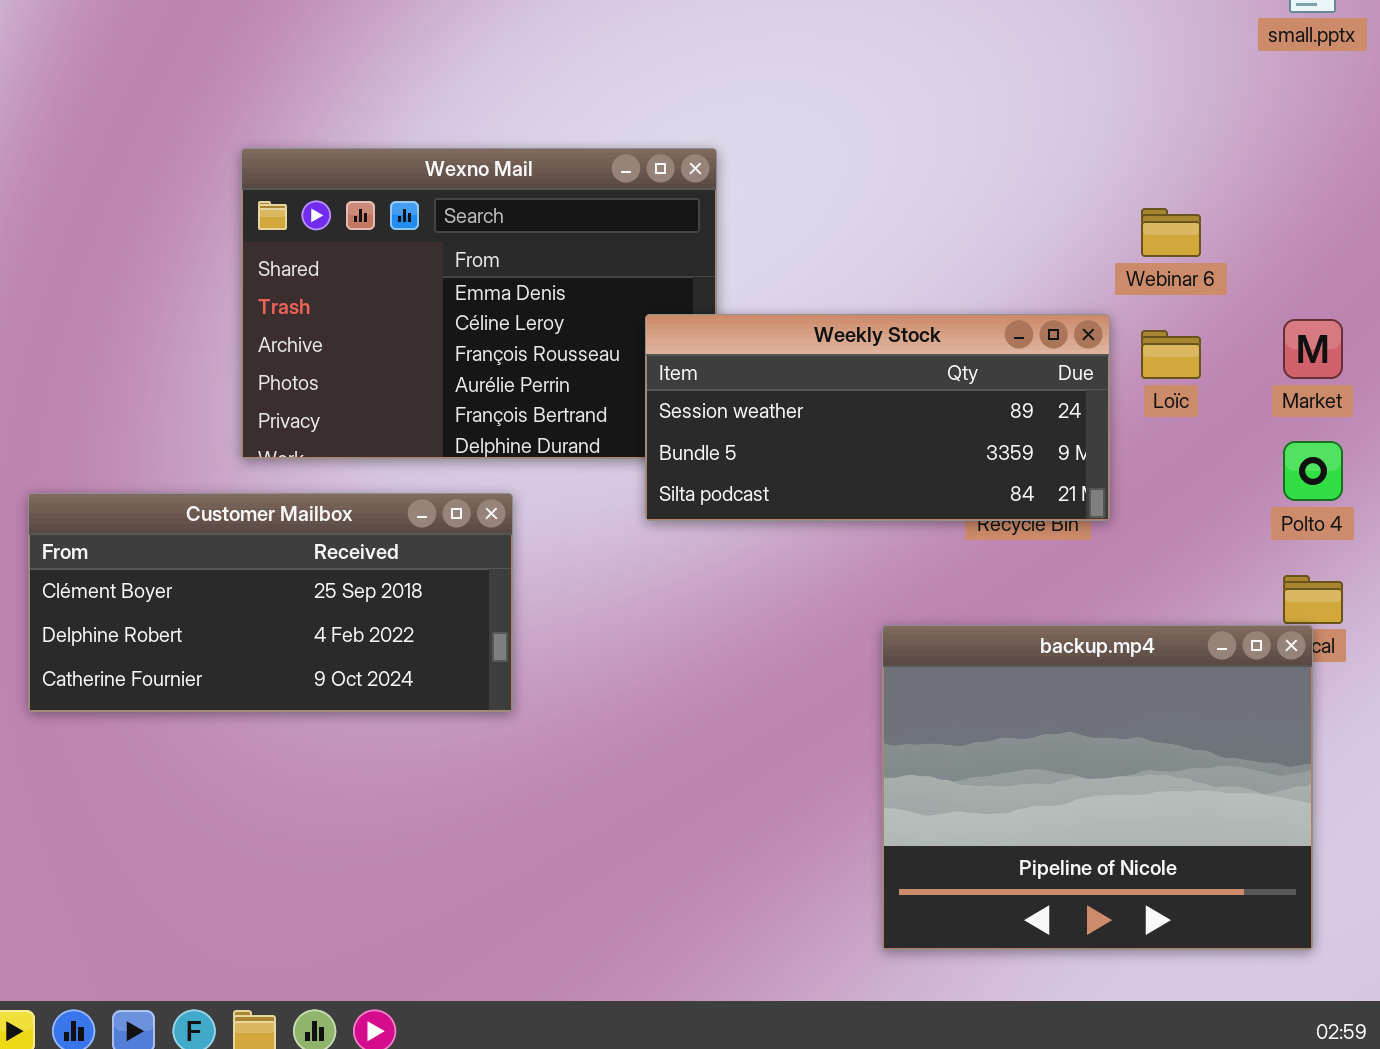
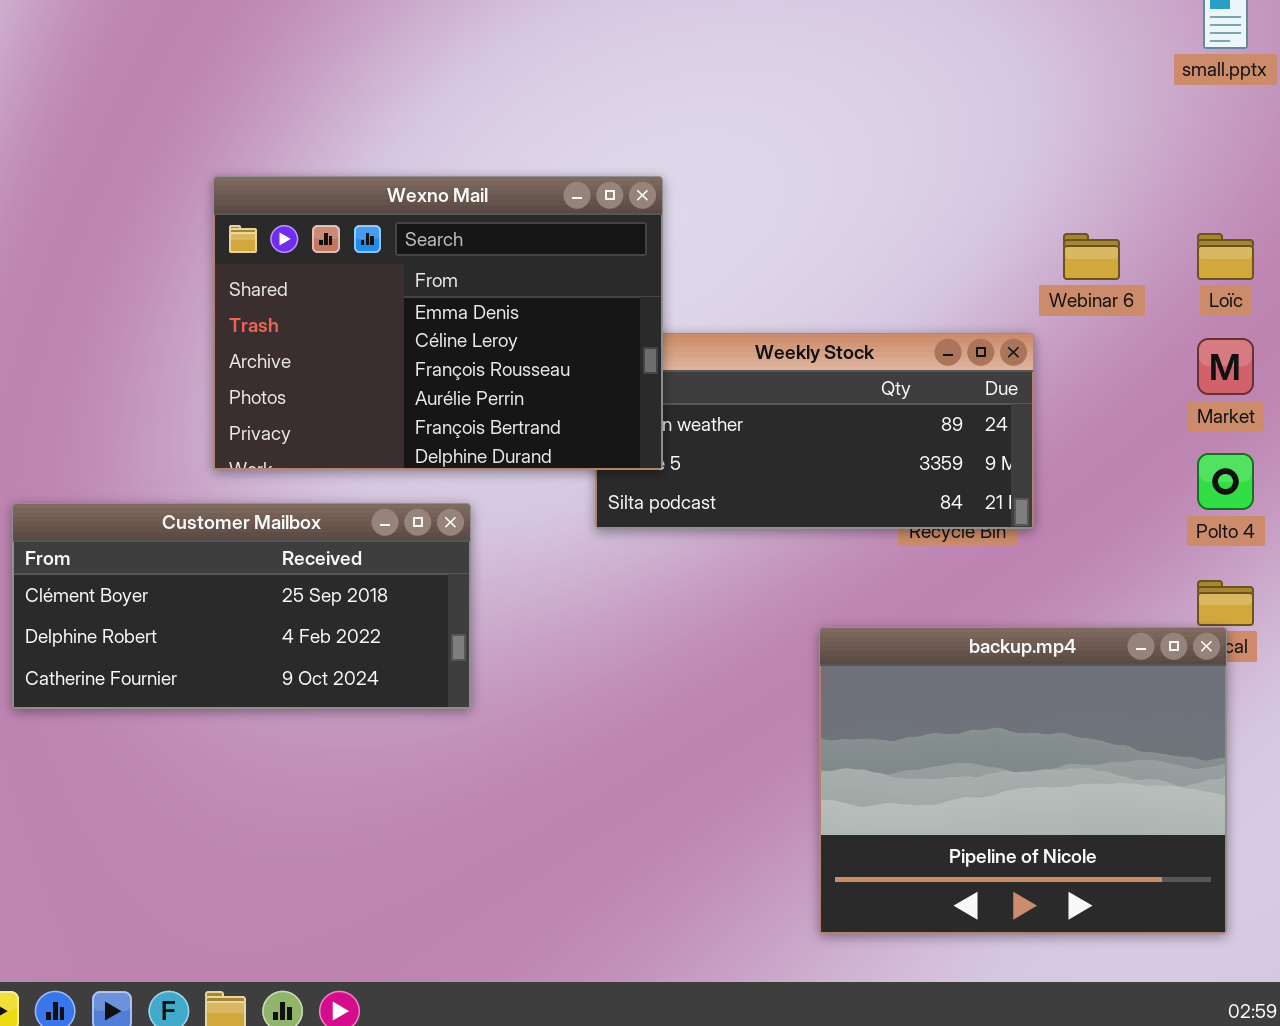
Wexno Mail: [241,148,717,459] -> [213,176,663,470], raised
Loïc: [1141,330,1201,379] -> [1197,233,1254,280], moved

